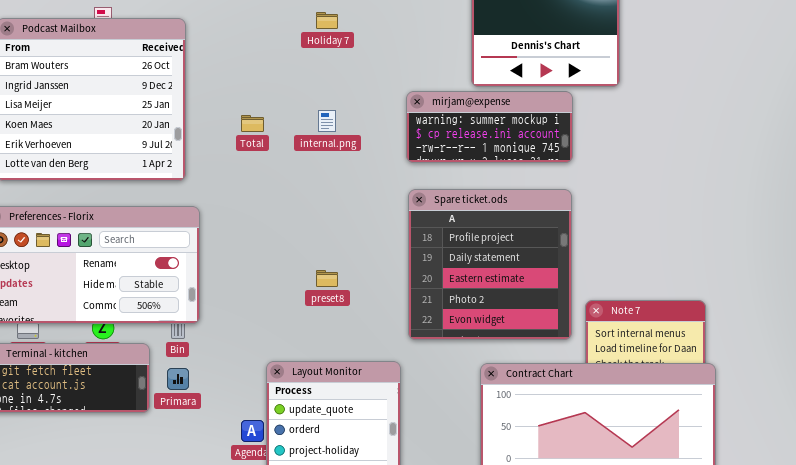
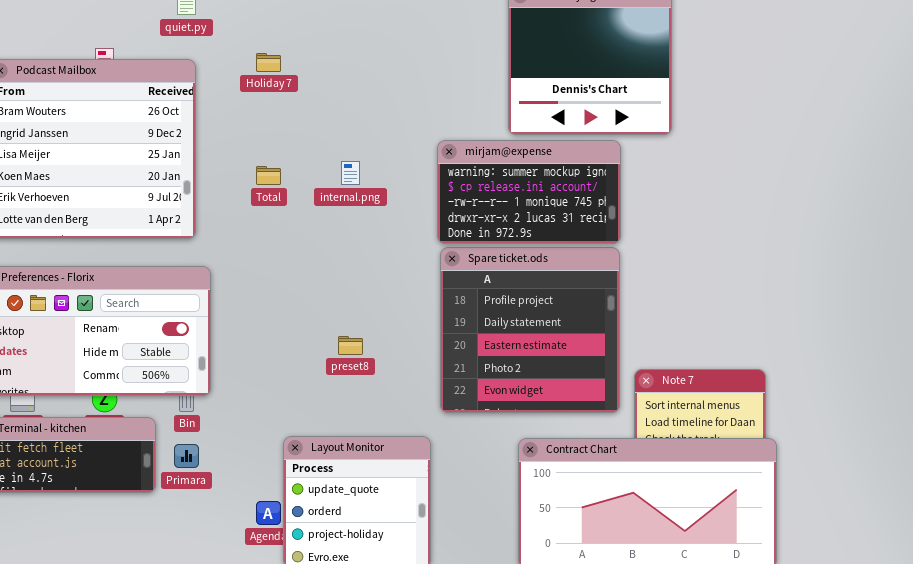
Holiday 7: [316,12,338,29] -> [256,53,281,72], moved
mirjam@expense: [406,91,573,163] -> [437,140,621,244], resized

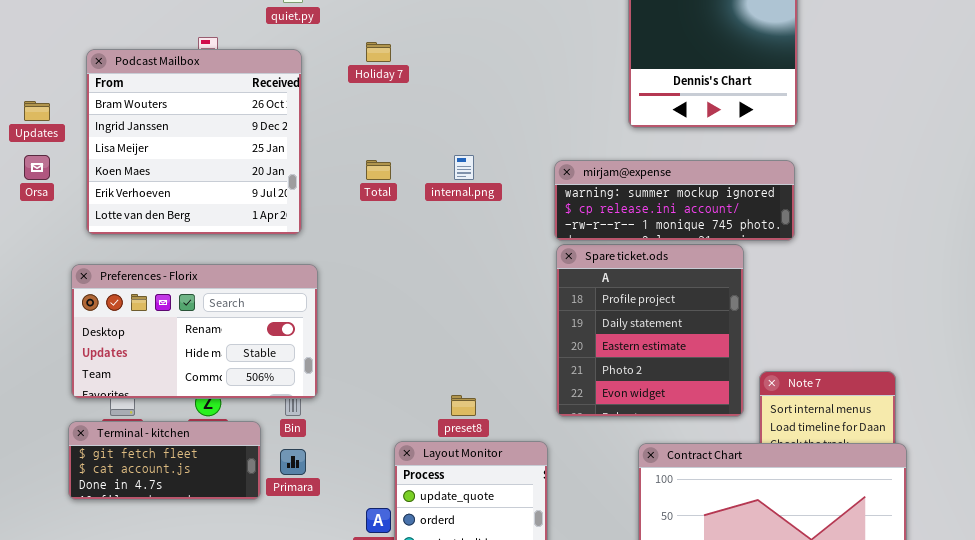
mirjam@expense: [437,140,621,244] -> [554,160,795,241], resized
preset8: [338,336,363,355] -> [451,395,476,416], moved

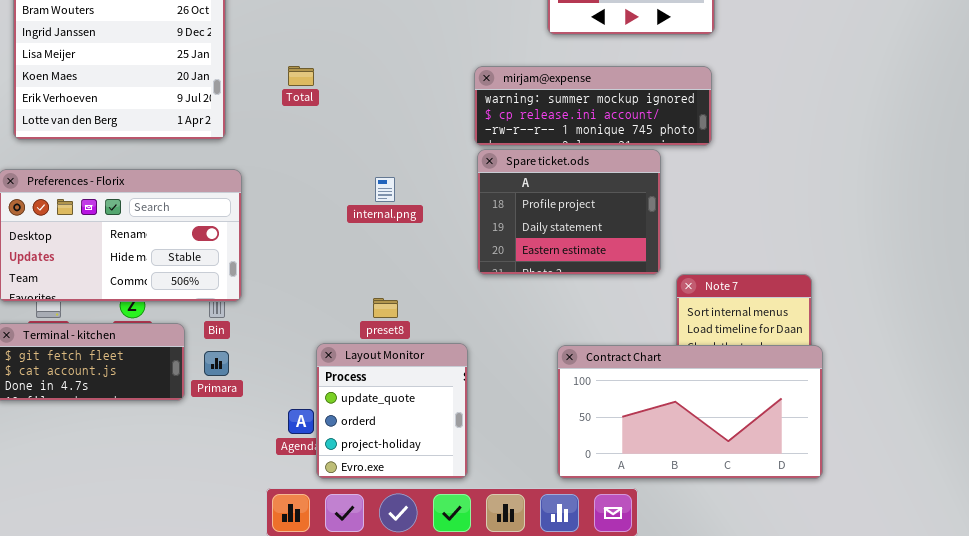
internal.png: [454,155,474,180] -> [375,177,395,202], moved
Spare ticket.ods: [556,244,744,417] -> [477,149,661,275], resized

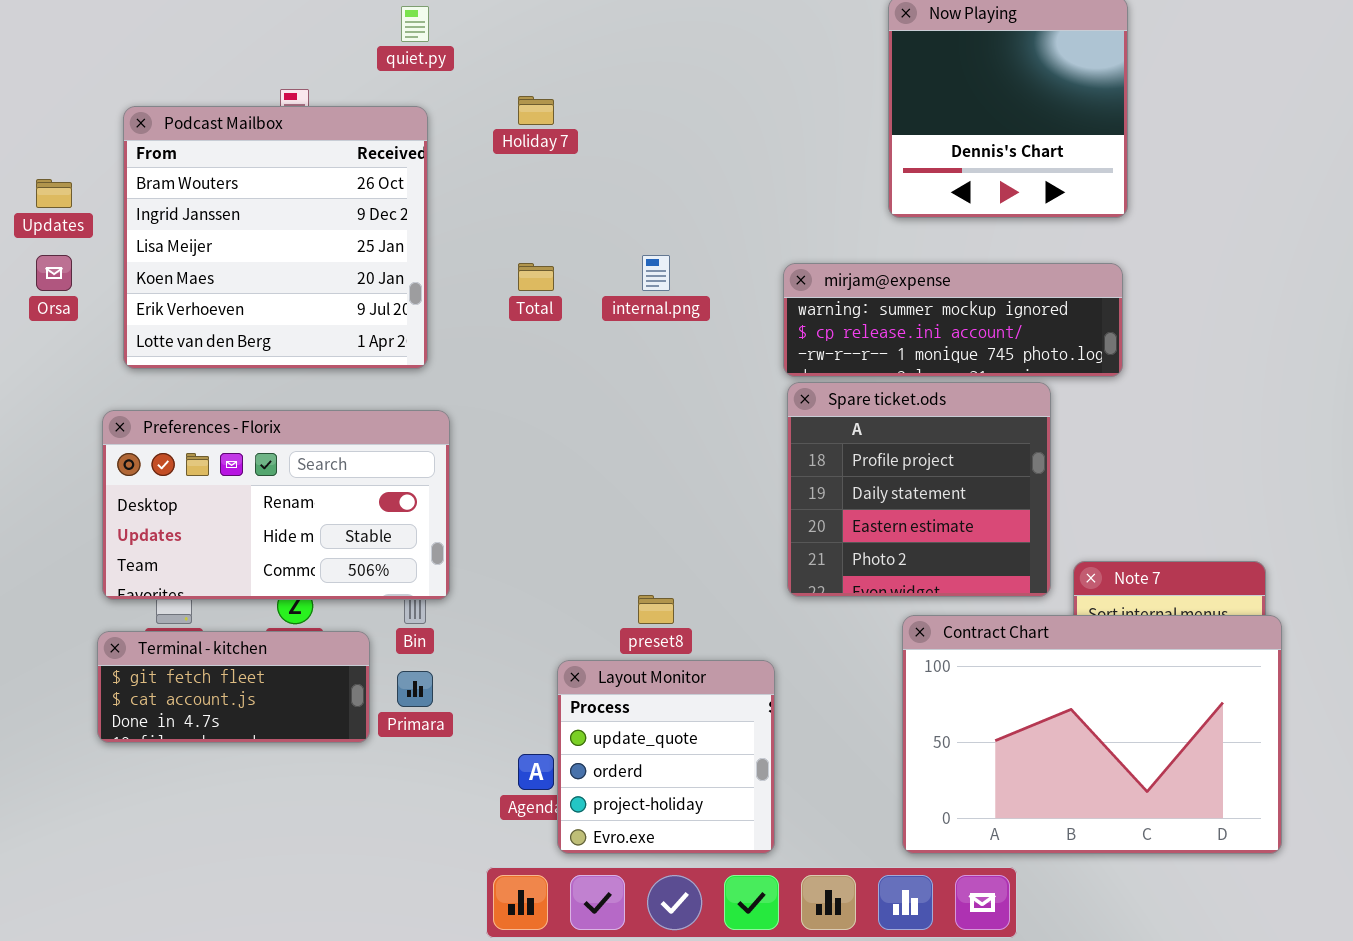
Spare ticket.ods: [477,149,661,275] -> [787,382,1051,597], resized
internal.png: [375,177,395,202] -> [642,255,670,291], moved
Contract Chart: [557,345,823,479] -> [902,615,1282,854], resized

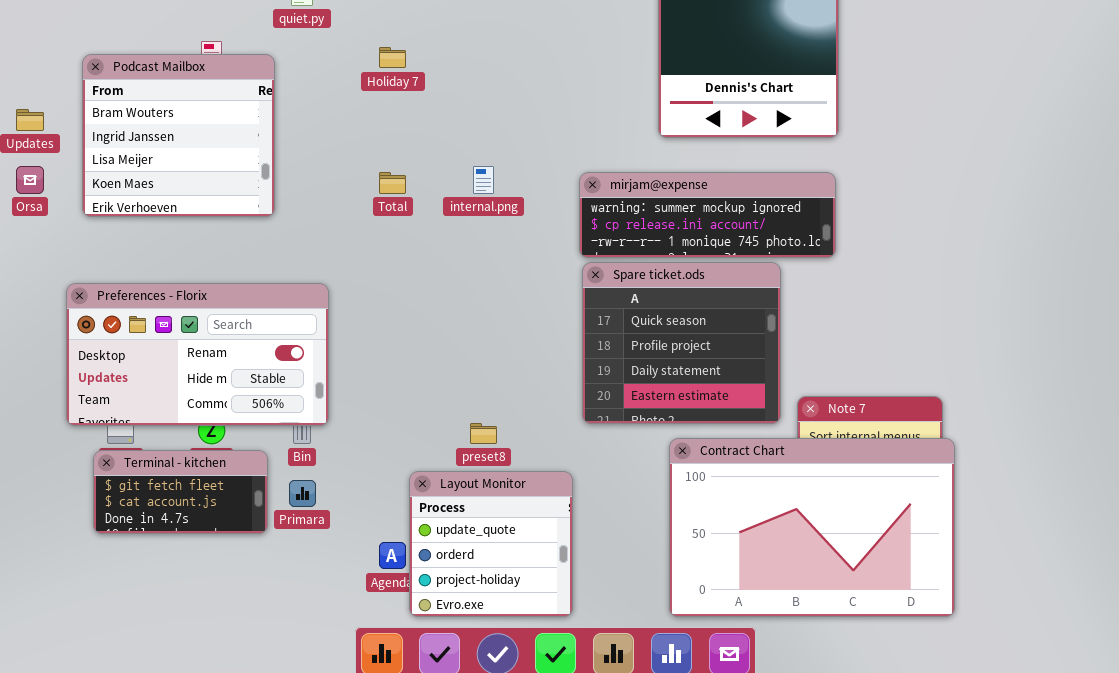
Podcast Mailbox: [123,106,428,369] -> [82,54,275,217], resized
Spare ticket.ods: [787,382,1051,597] -> [582,262,781,424], scrolled up 1 row
Terminal - kitchen: [97,631,370,743] -> [93,450,268,534], resized

